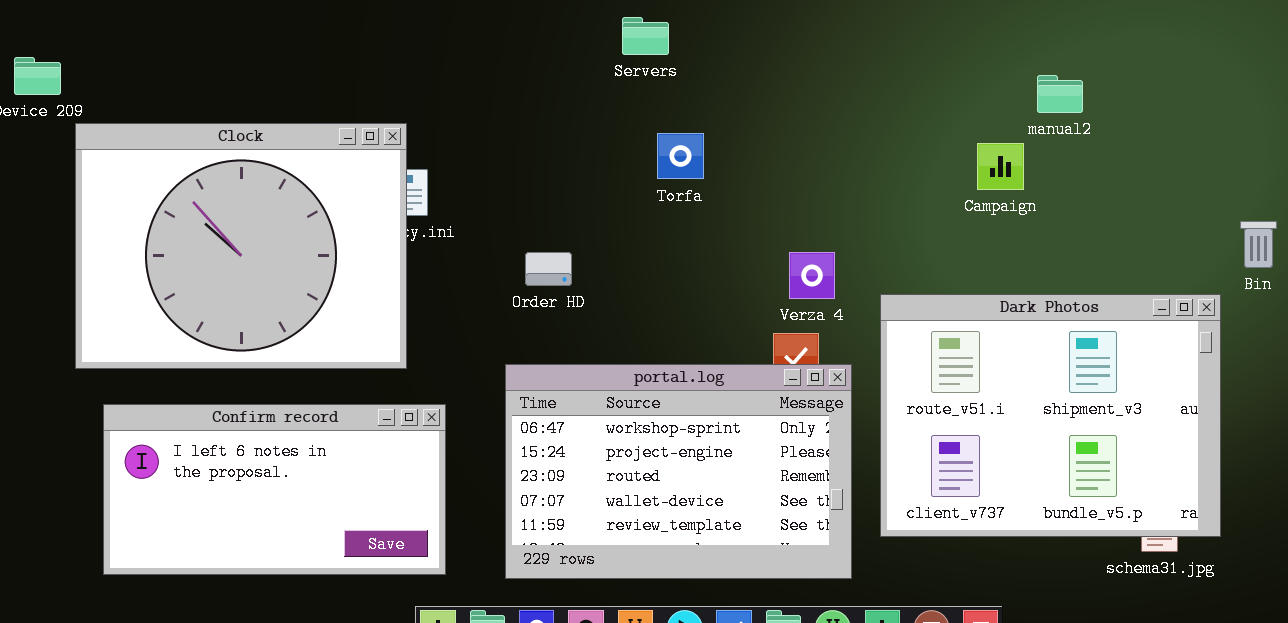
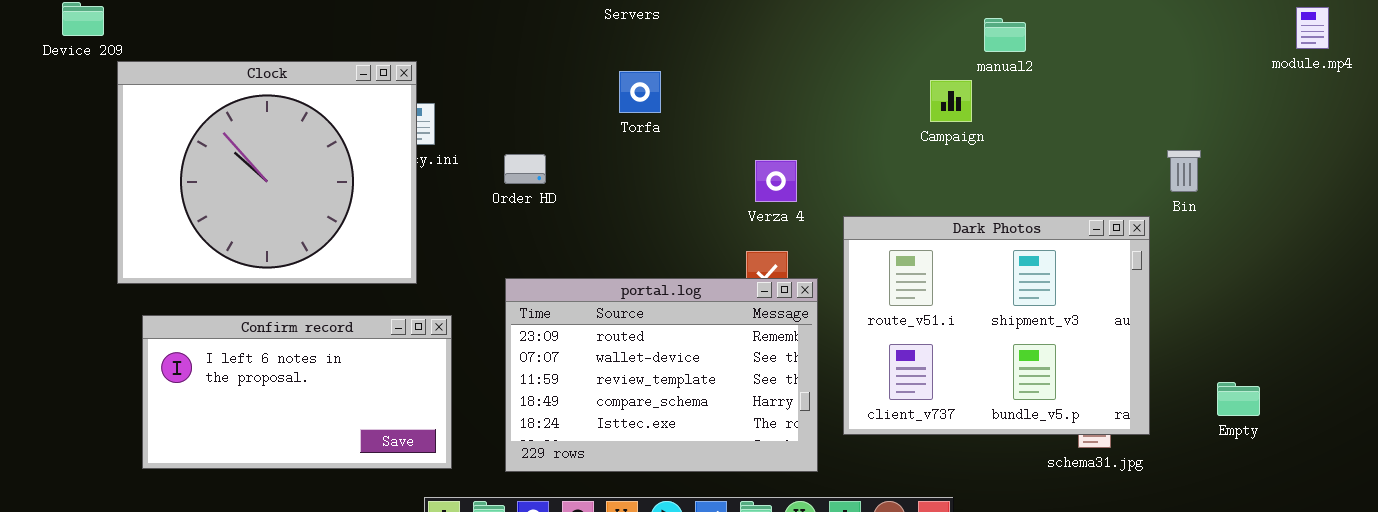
Torfa: [657,133,704,179] -> [619,71,661,113], moved
Order HD: [525,252,572,286] -> [504,154,546,184], moved
Verza 4: [789,252,835,299] -> [755,160,797,202], moved
portal.log: [505,364,852,579] -> [505,278,818,472], scrolled down 2 rows

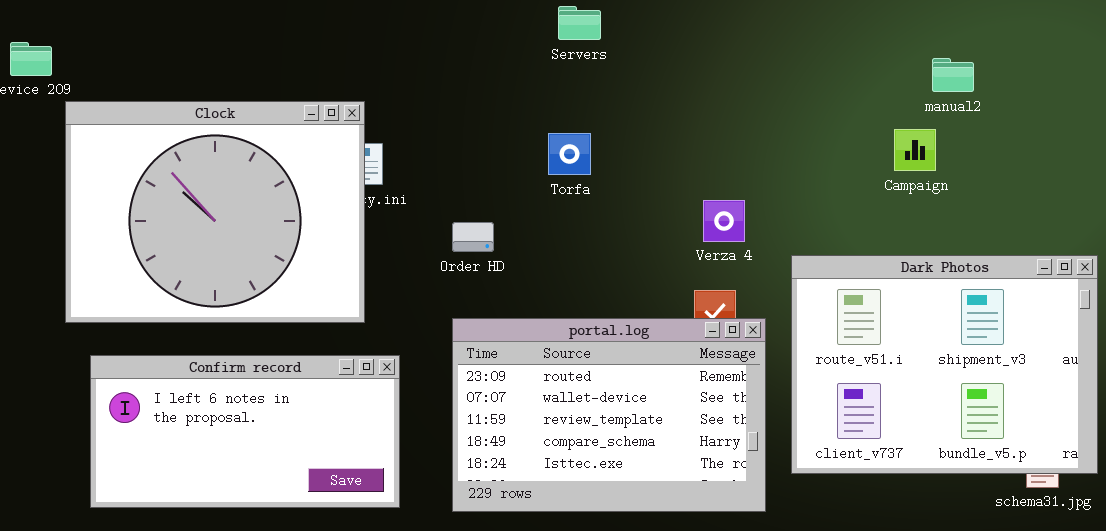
Torfa: [619,71,661,113] -> [548,133,591,175], moved
Campaign: [930,80,972,122] -> [894,129,936,171], moved
Order HD: [504,154,546,184] -> [452,222,494,252], moved

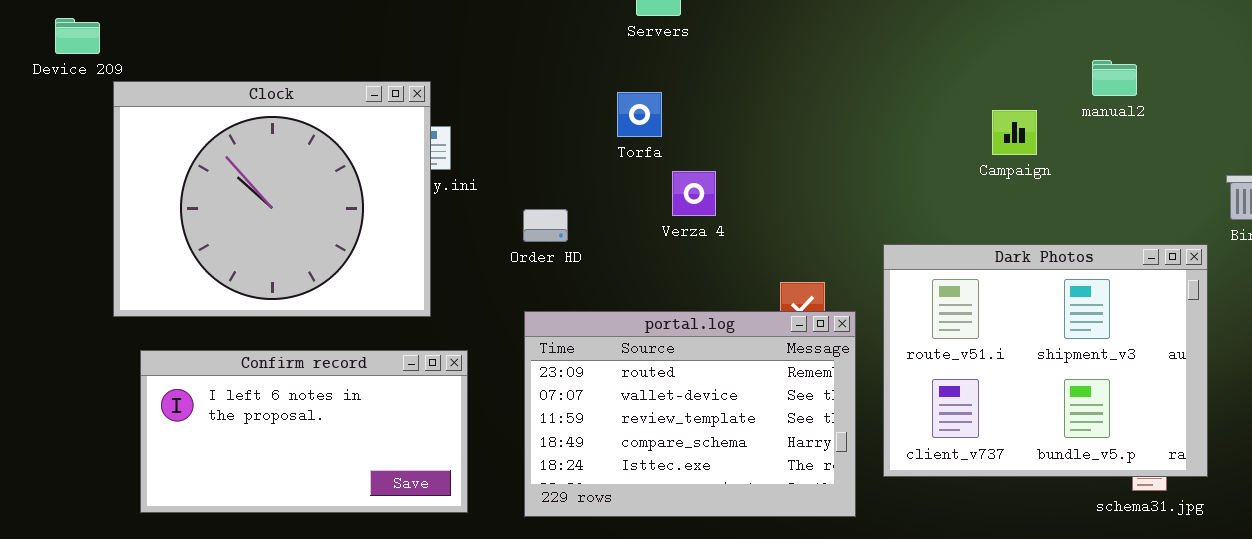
manual2: [932,58,974,92] -> [1092,60,1137,96], moved
Torfa: [548,133,591,175] -> [617,92,662,137], moved
Verza 4: [703,200,745,242] -> [672,171,716,216], moved

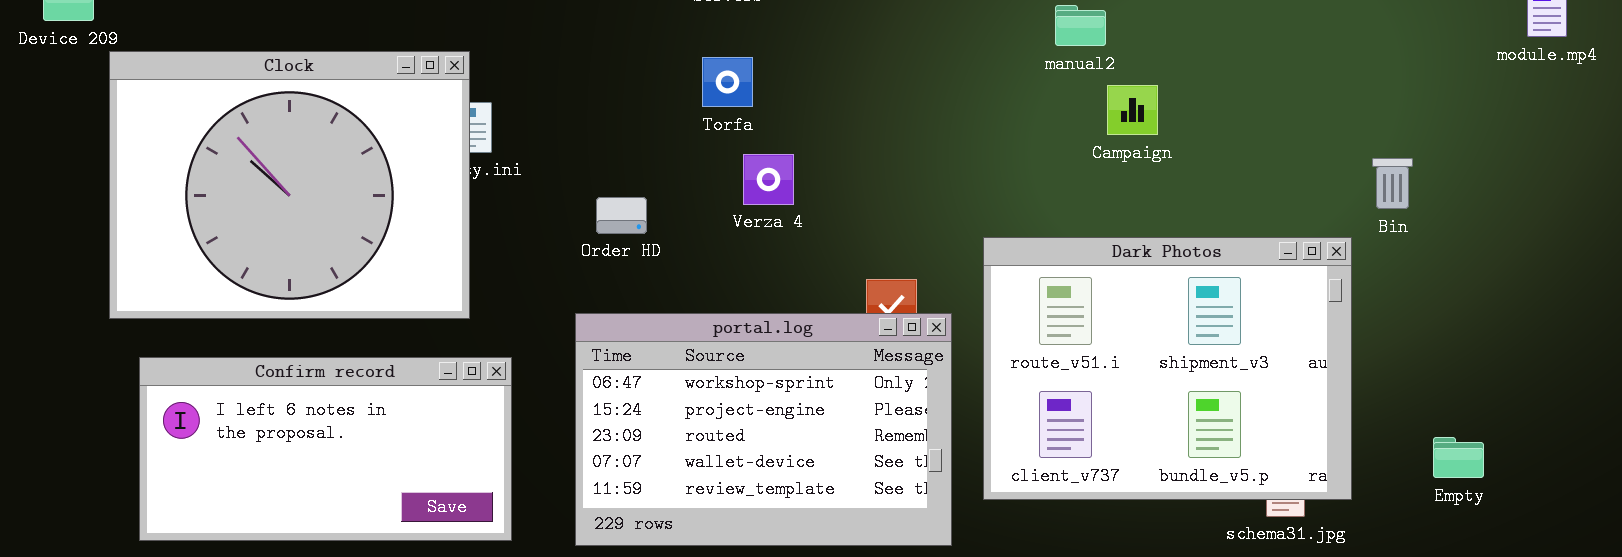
manual2: [1092,60,1137,96] -> [1055,5,1106,46], moved
Torfa: [617,92,662,137] -> [702,57,753,107], moved
Order HD: [523,209,568,242] -> [596,197,647,234], moved
portal.log: [524,311,856,517] -> [575,313,952,546], scrolled up 2 rows

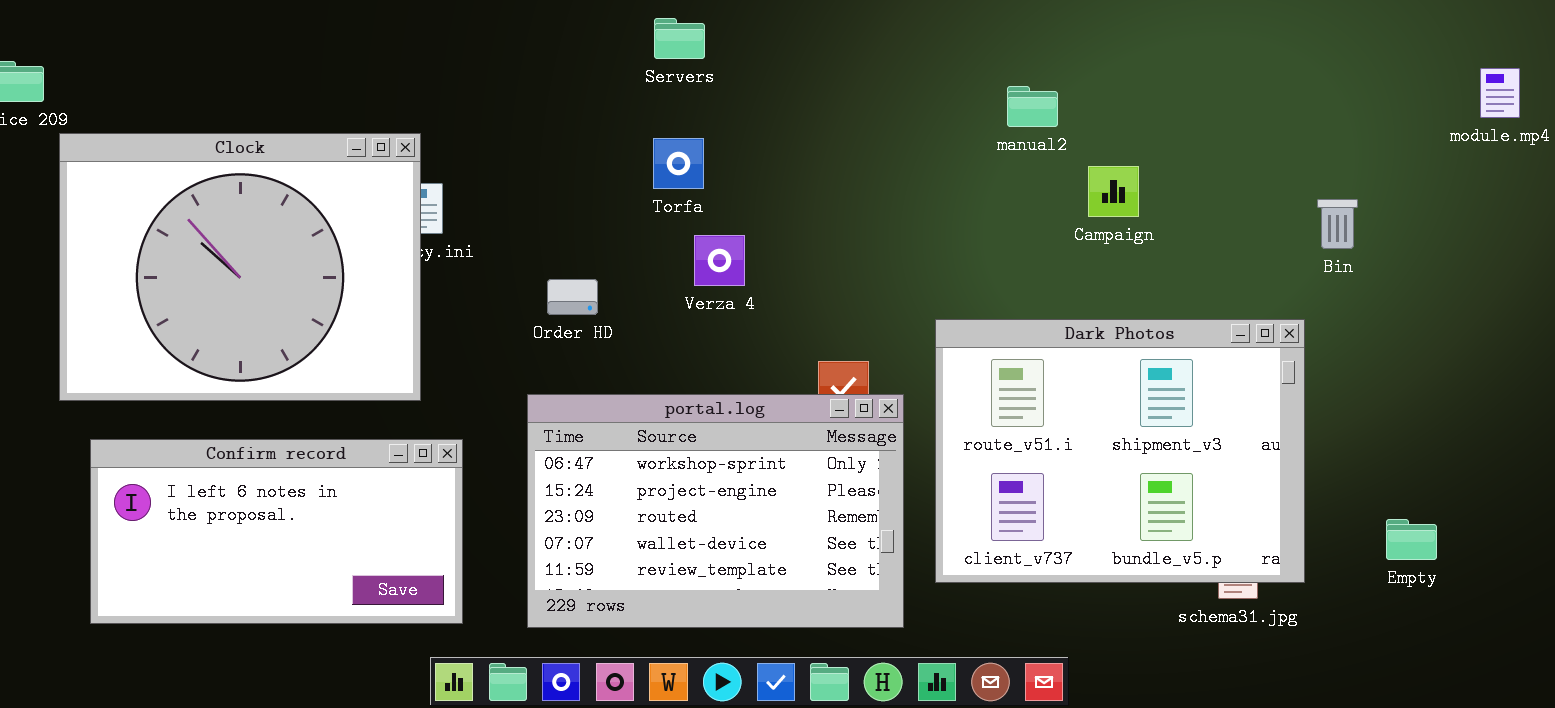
Campaign: [1107,85,1158,135] -> [1088,166,1139,217], moved
Bin: [1372,158,1413,209] -> [1317,199,1358,249], moved

